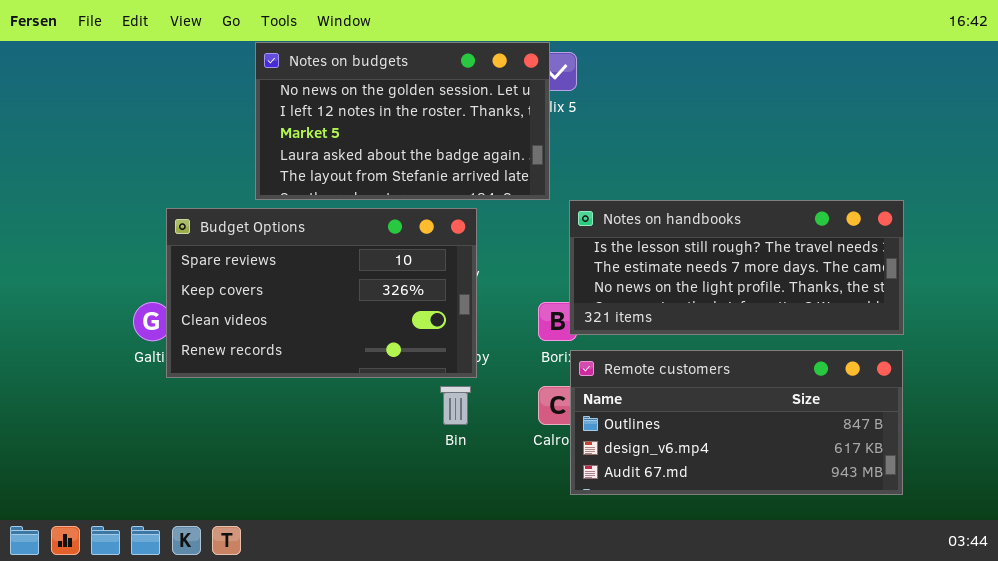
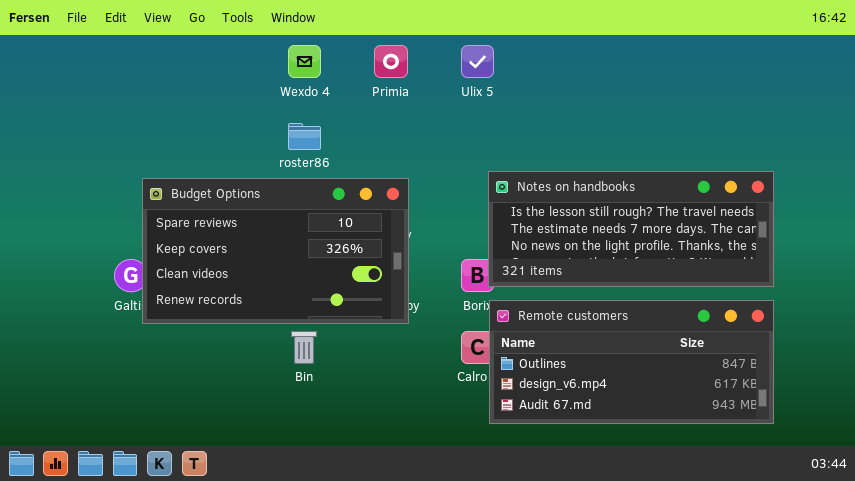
Notes on budgets: [255,42,550,200] -> none, closed
Bin: [440,386,471,425] -> [291,331,317,364], moved

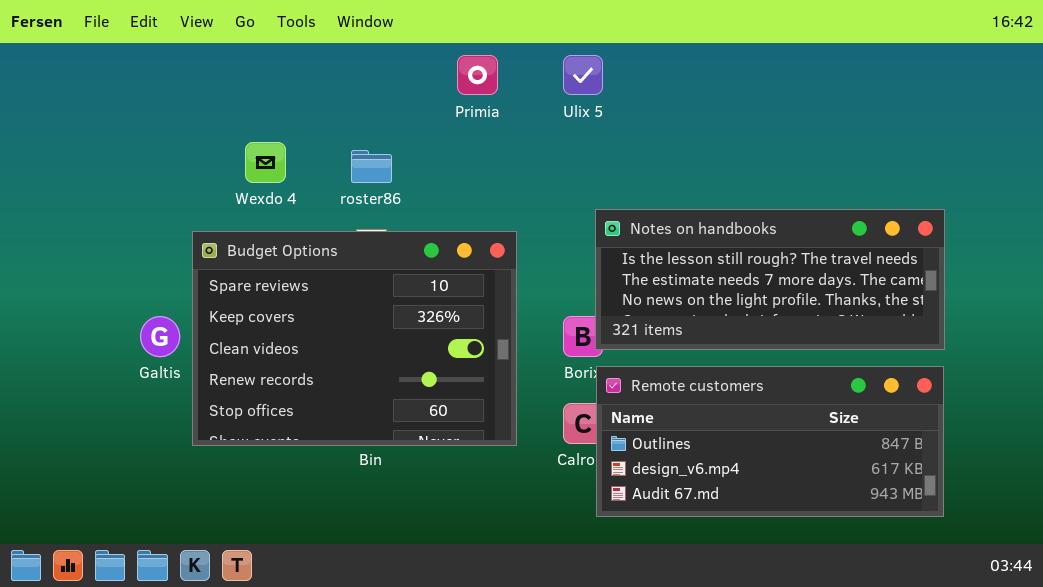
Wexdo 4: [288,45,321,78] -> [245,142,286,183], moved
Budget Options: [142,178,409,324] -> [192,231,517,446], moved, resized

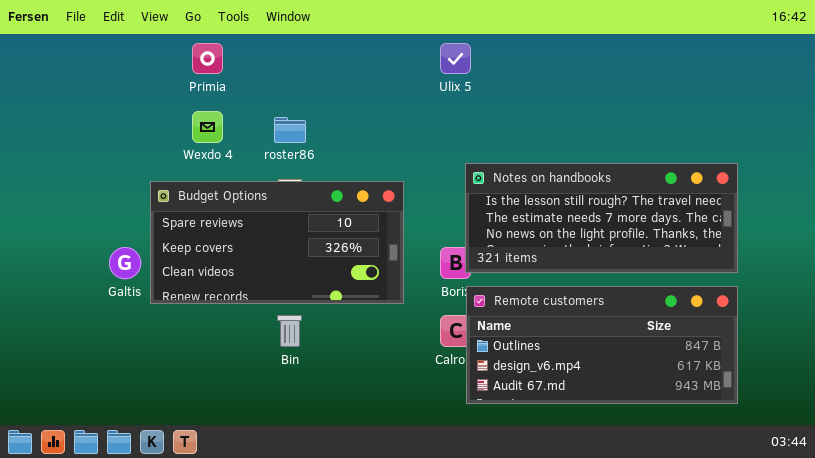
Primia: [457,55,498,95] -> [192,43,223,74], moved
Budget Options: [192,231,517,446] -> [150,181,404,304], resized

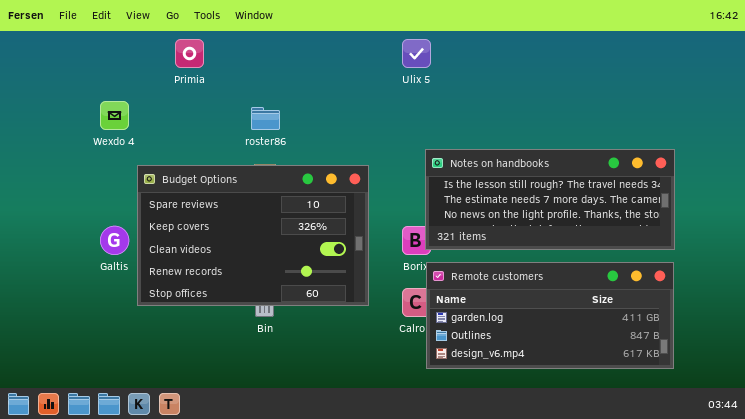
Wexdo 4: [192,111,223,143] -> [100,101,129,130], moved
Budget Options: [150,181,404,304] -> [137,165,369,306], resized
Remote customers: [466,286,738,404] -> [426,262,674,369], scrolled up 1 row

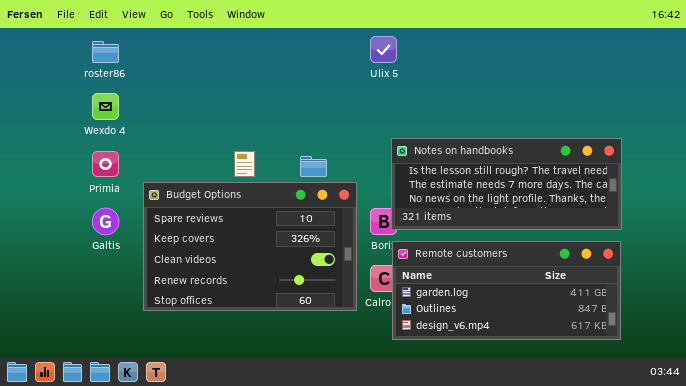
Primia: [175,39,204,68] -> [92,151,119,177], moved
roster86: [251,107,280,130] -> [92,41,119,63], moved
Budget Options: [137,165,369,306] -> [143,182,357,311], moved

